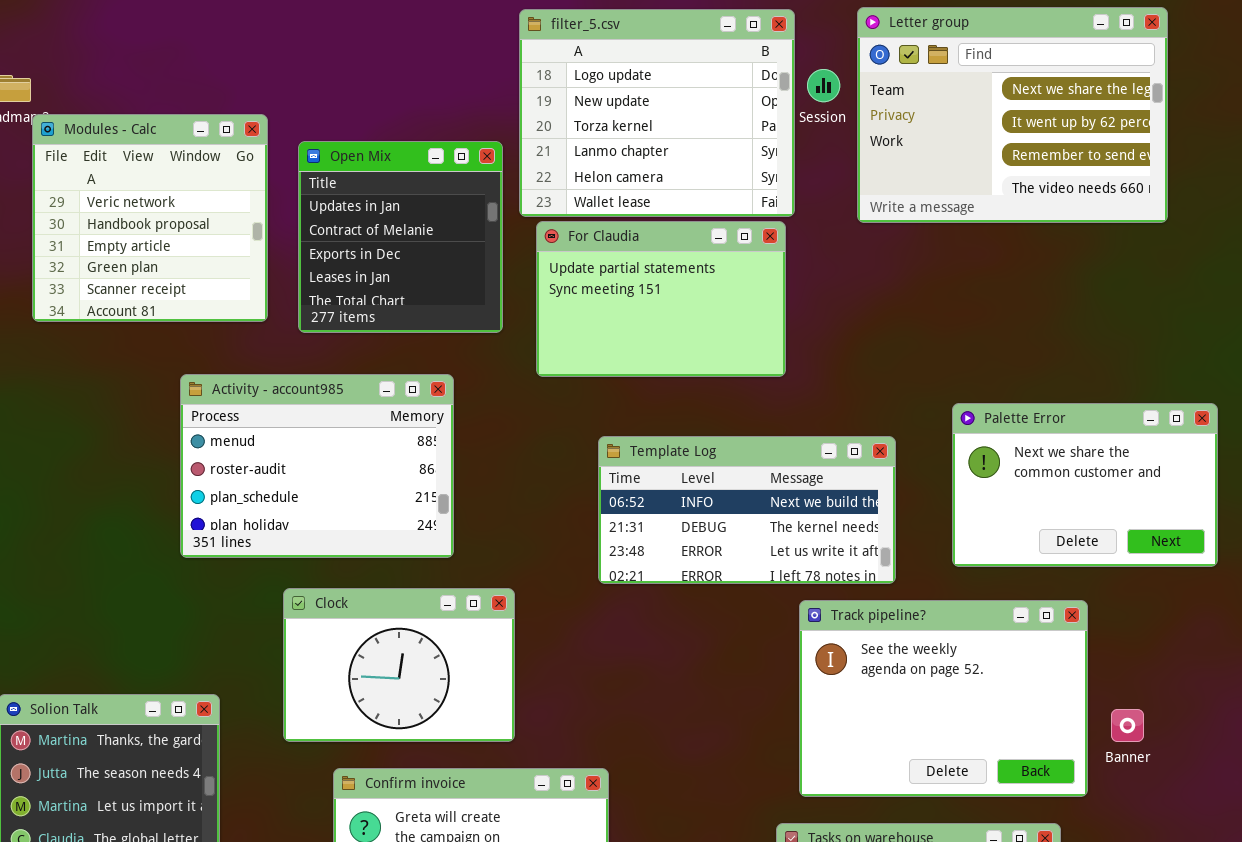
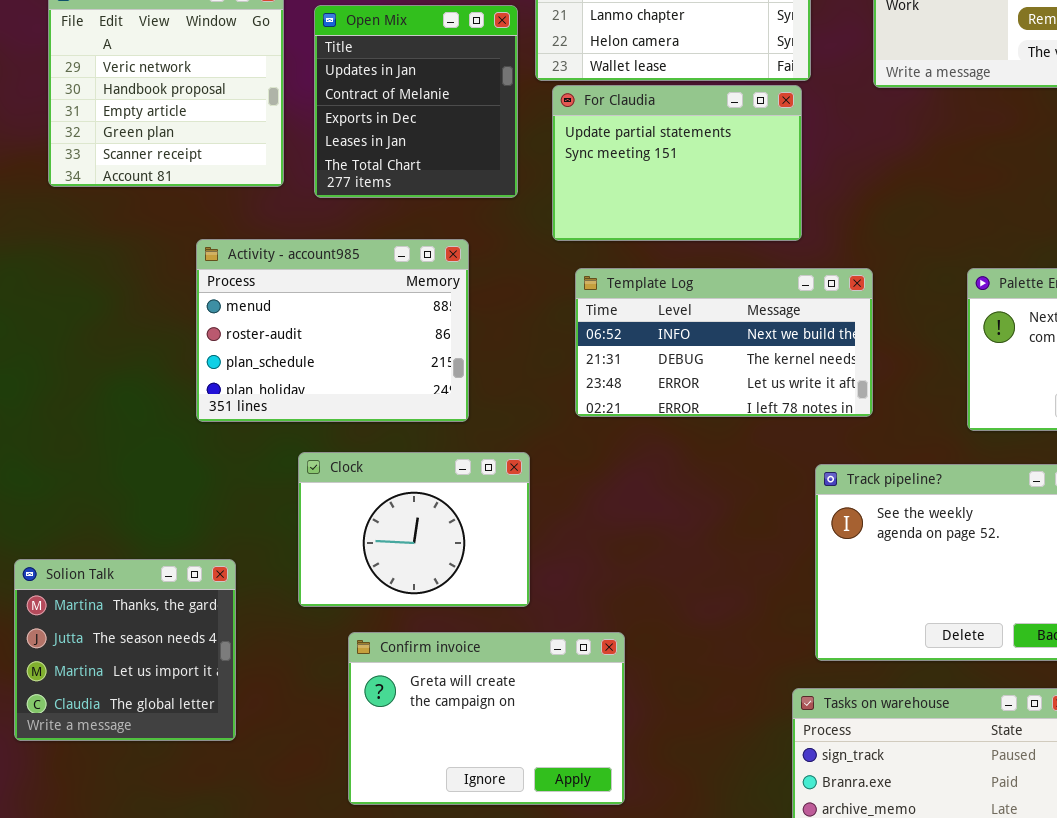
Template Log: [598,436,896,584] -> [575,268,873,417], moved

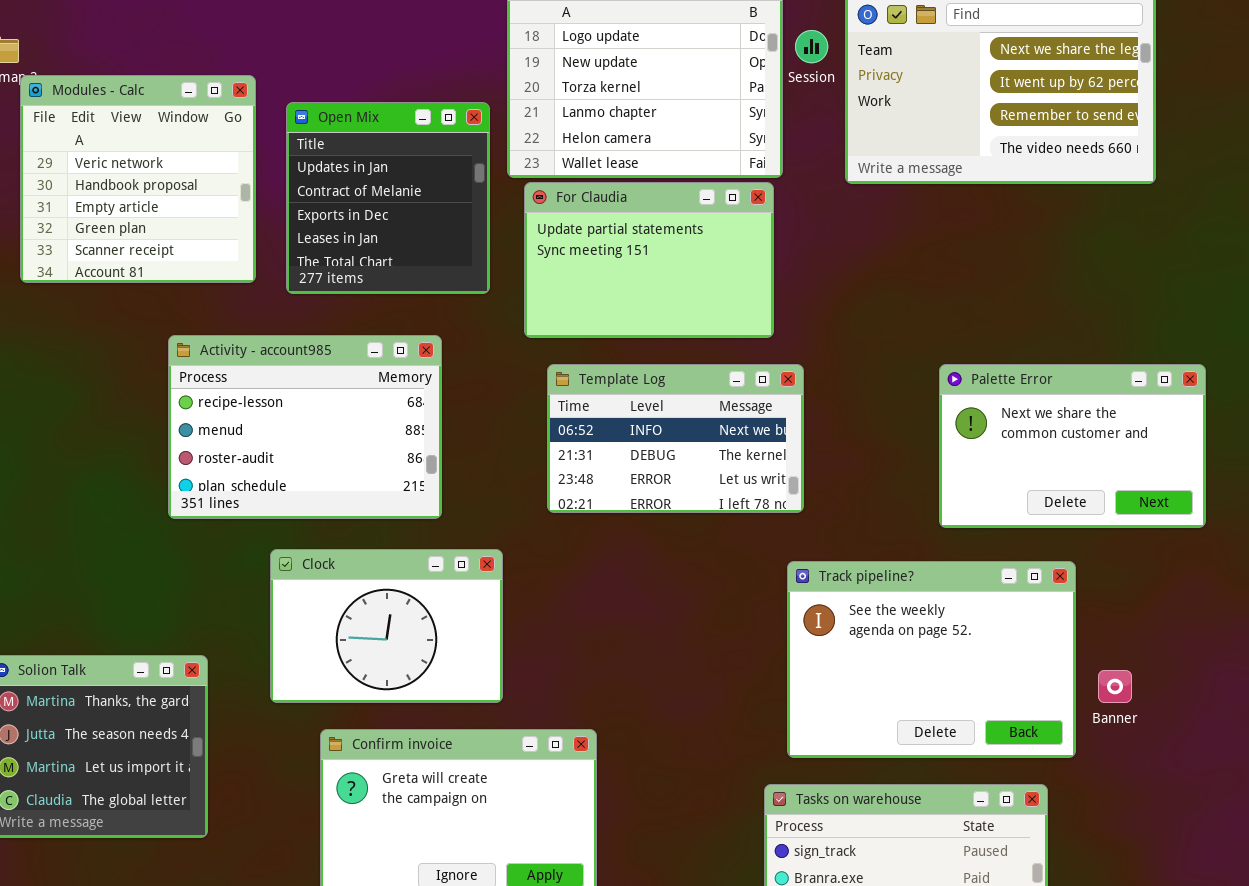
Activity - account985: [196,239,469,422] -> [168,335,442,519], scrolled up 1 row
Template Log: [575,268,873,417] -> [547,364,804,513], resized

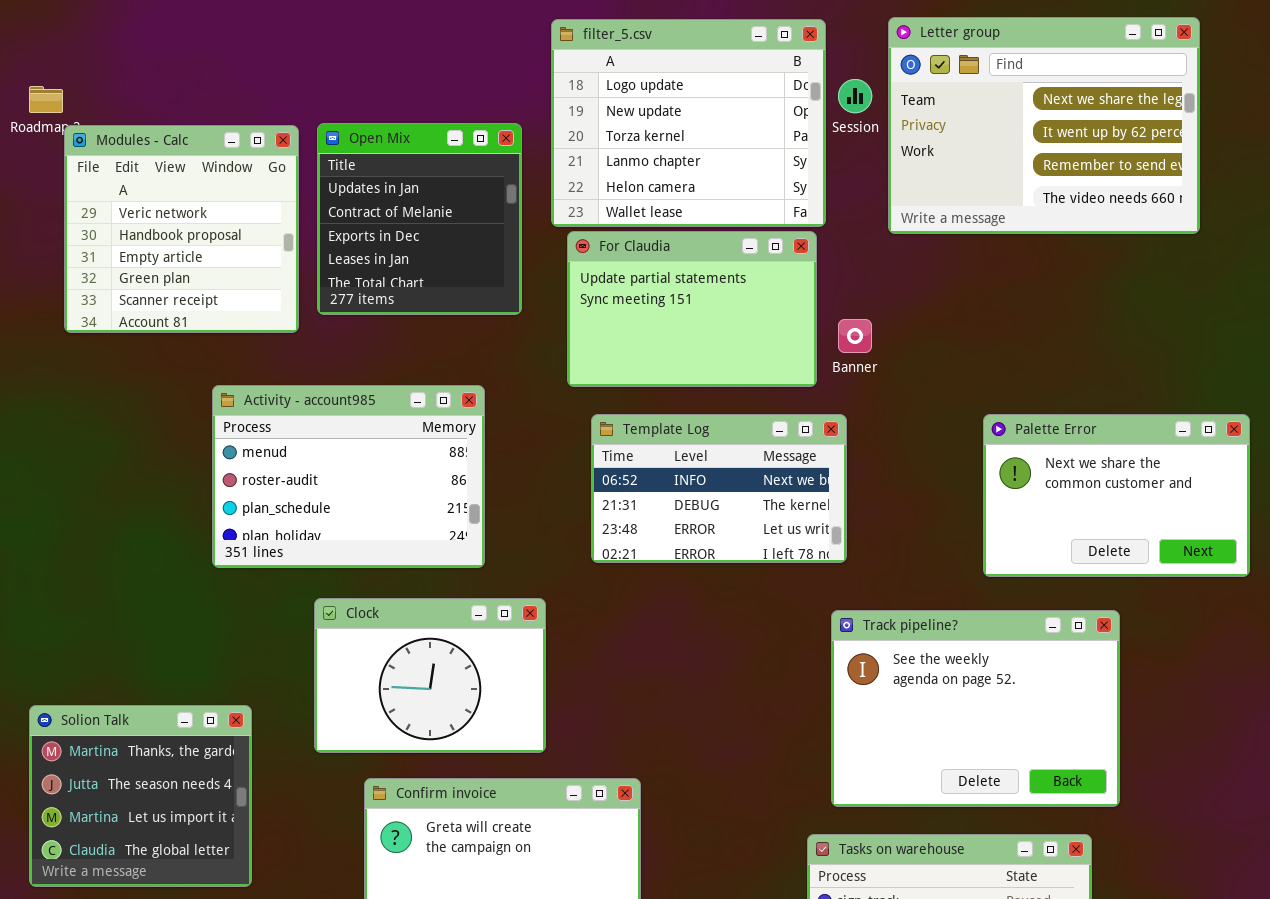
Open Mix: [286,102,490,294] -> [317,123,522,315], moved
Activity - account985: [168,335,442,519] -> [212,385,485,568], scrolled down 1 row
Banner: [1098,670,1132,703] -> [838,319,872,353], moved

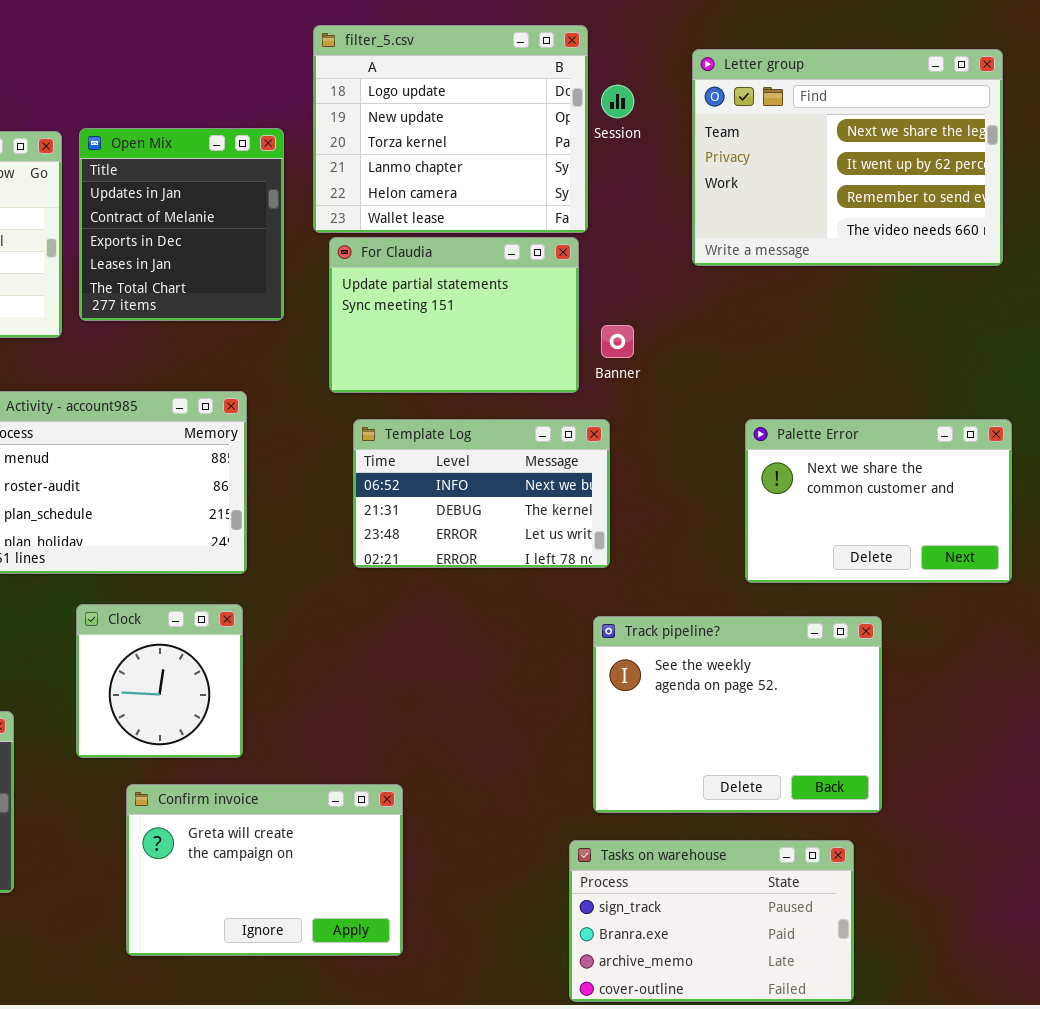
Letter group: [888,17,1200,234] -> [692,49,1003,266], moved
Clock: [314,598,546,753] -> [76,604,243,758], resized

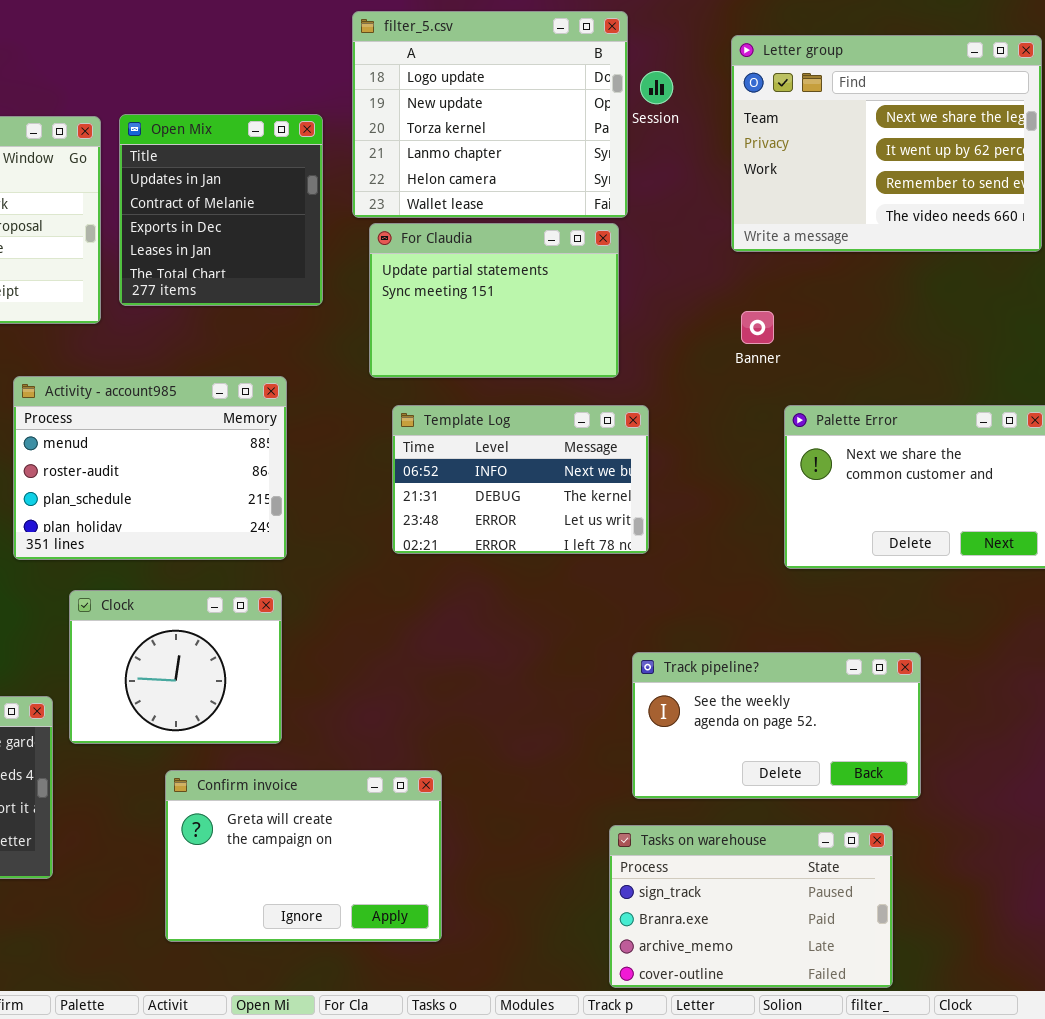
Banner: [601,325,634,358] -> [741,311,774,344], moved
Clock: [76,604,243,758] -> [69,590,282,744], resized
Track pipeline?: [593,616,882,813] -> [632,652,921,799], resized

